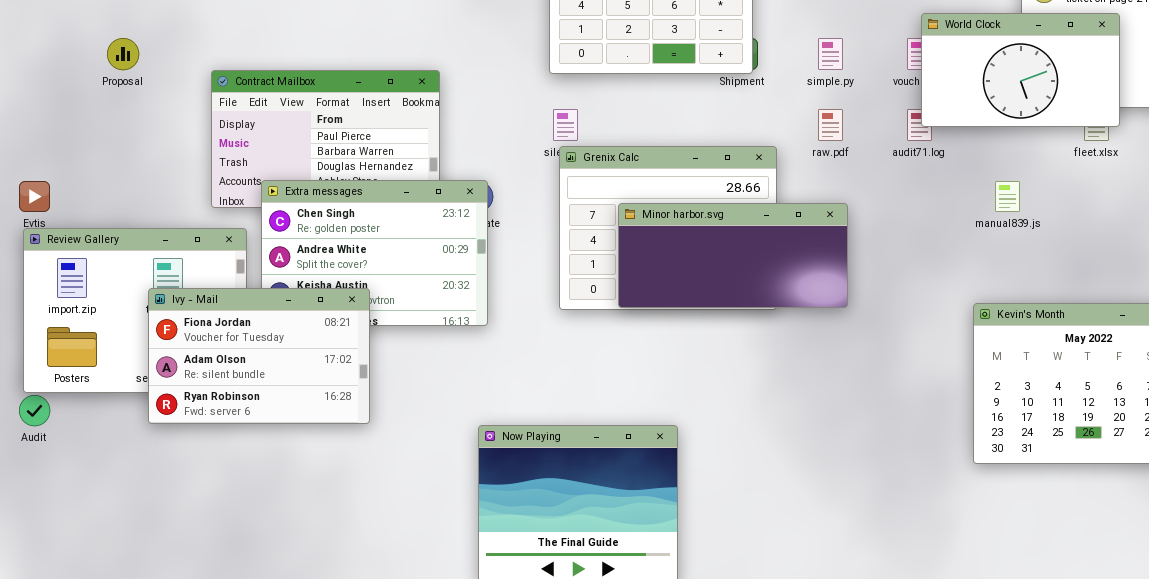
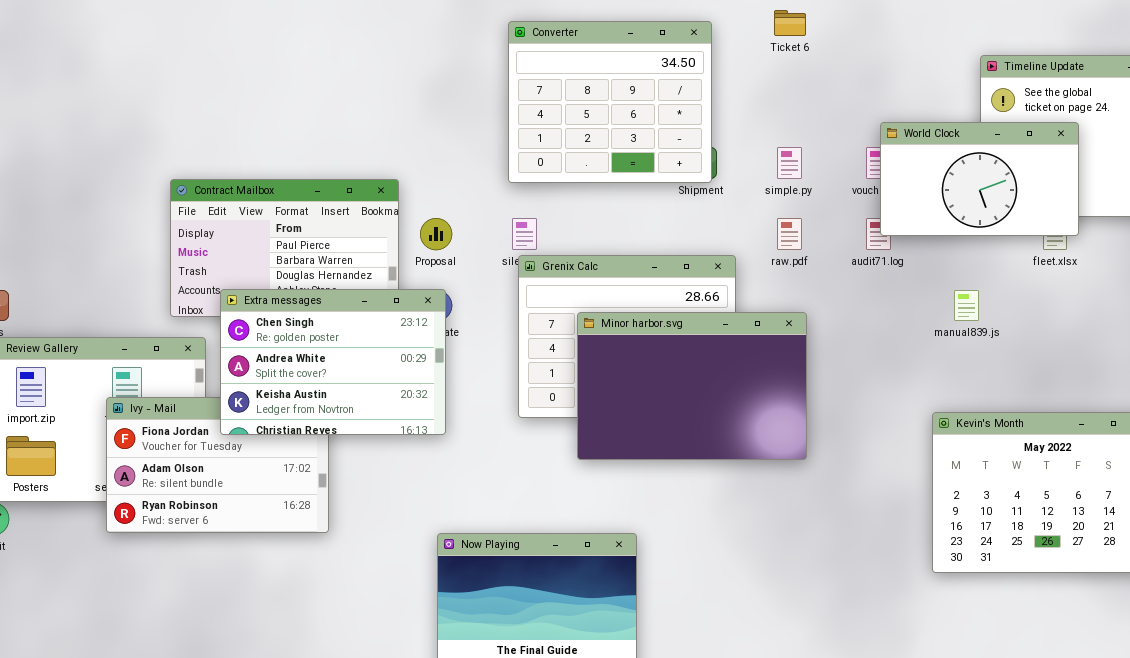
Proposal: [107,38,139,70] -> [420,218,452,250], moved
Extra messages: [261,180,488,326] -> [220,289,446,435], raised
Minor harbor.svg: [618,203,848,308] -> [577,312,807,460], resized

